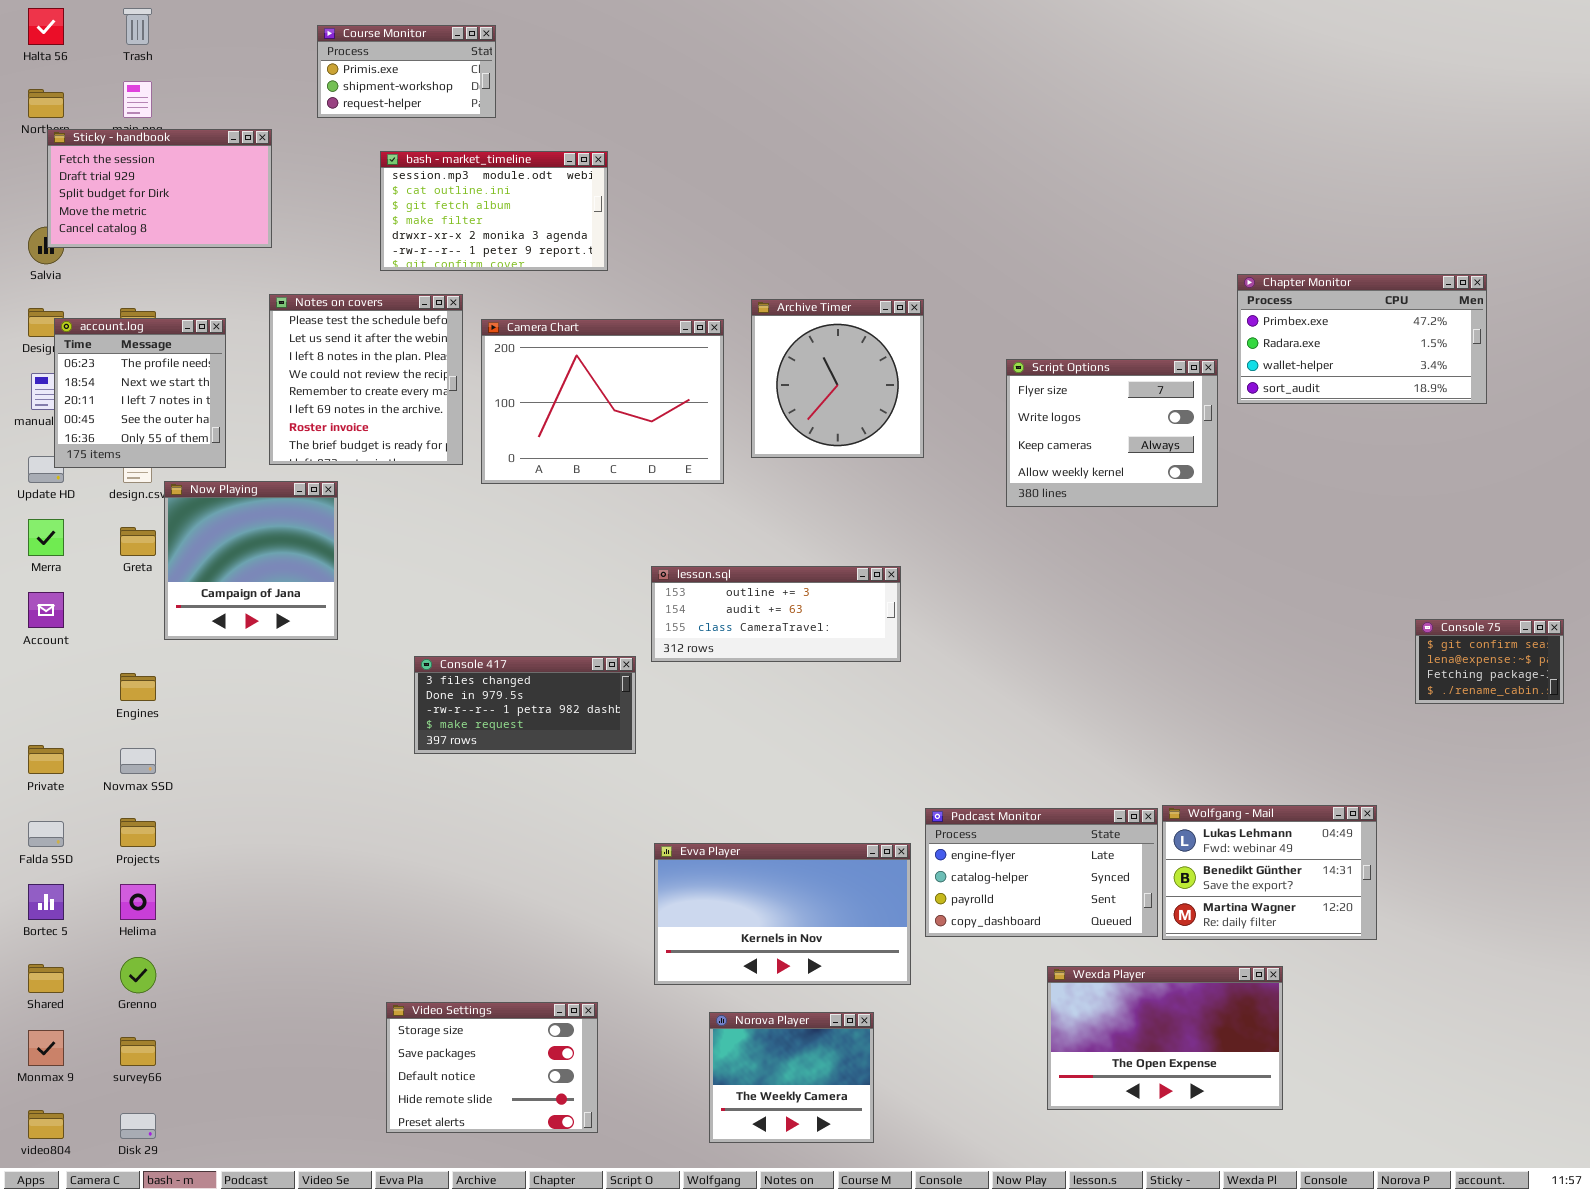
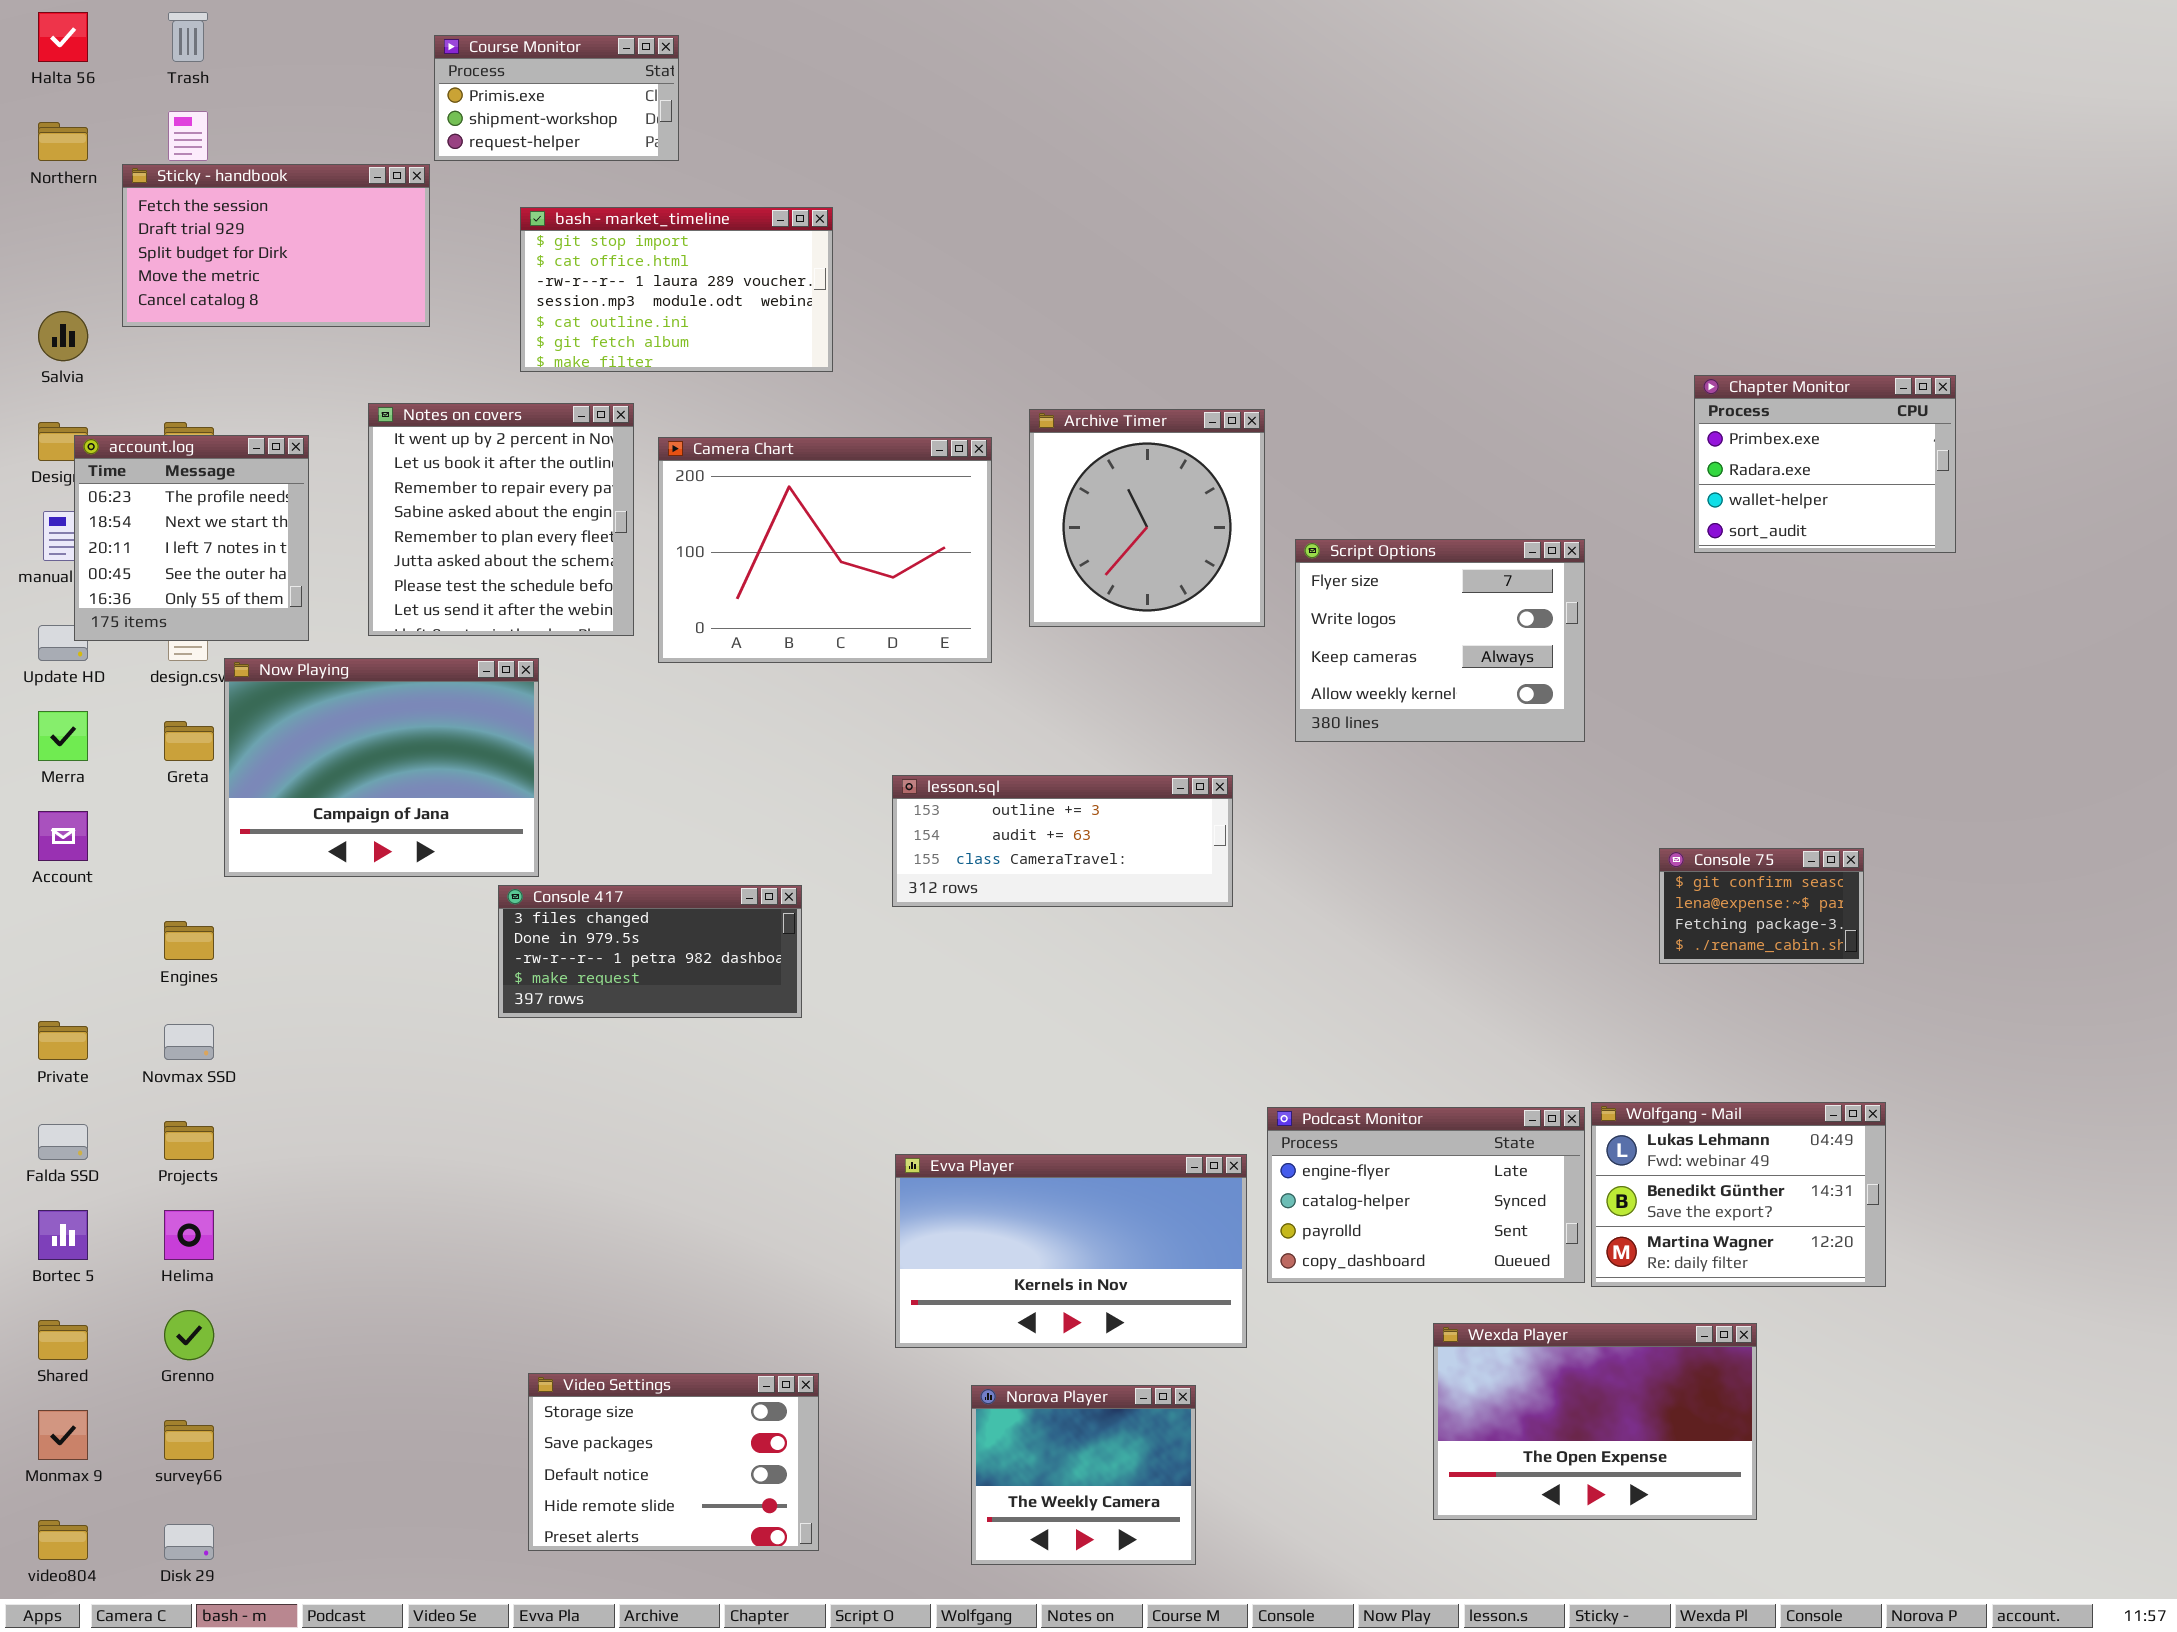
Sticky - handbook: [47,129,272,248] -> [122,164,430,327], moved
bash - market_timeline: [380,151,608,271] -> [520,207,833,372], scrolled up 3 rows
Chapter Monitor: [1237,274,1487,404] -> [1694,375,1956,553], resized
Notes on covers: [269,294,463,465] -> [368,403,634,636], scrolled up 6 rows
Script Options: [1006,359,1218,507] -> [1295,539,1585,742], moved
Now Playing: [164,481,338,640] -> [224,658,539,877], resized
Console 75: [1415,619,1564,704] -> [1659,848,1864,964], moved
Console 417: [414,656,636,754] -> [498,885,802,1018], moved

